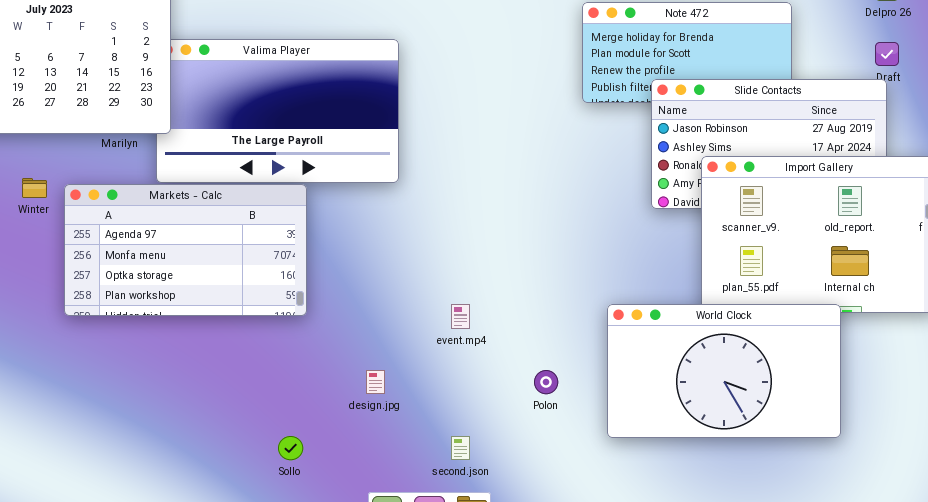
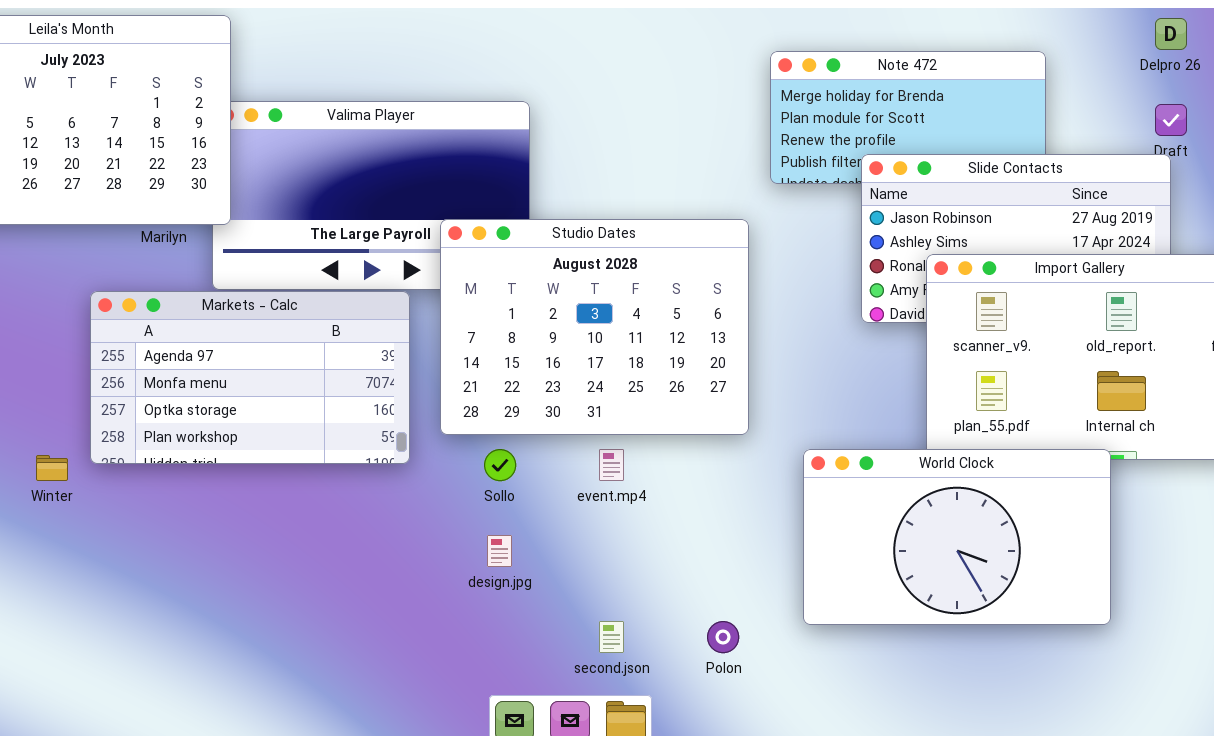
Studio Dates: none -> [440,219,749,435], opened
Winter: [22,178,47,198] -> [36,455,68,481], moved
Polon: [534,370,558,394] -> [707,621,739,653], moved
Sollo: [278,436,303,460] -> [484,449,516,481], moved

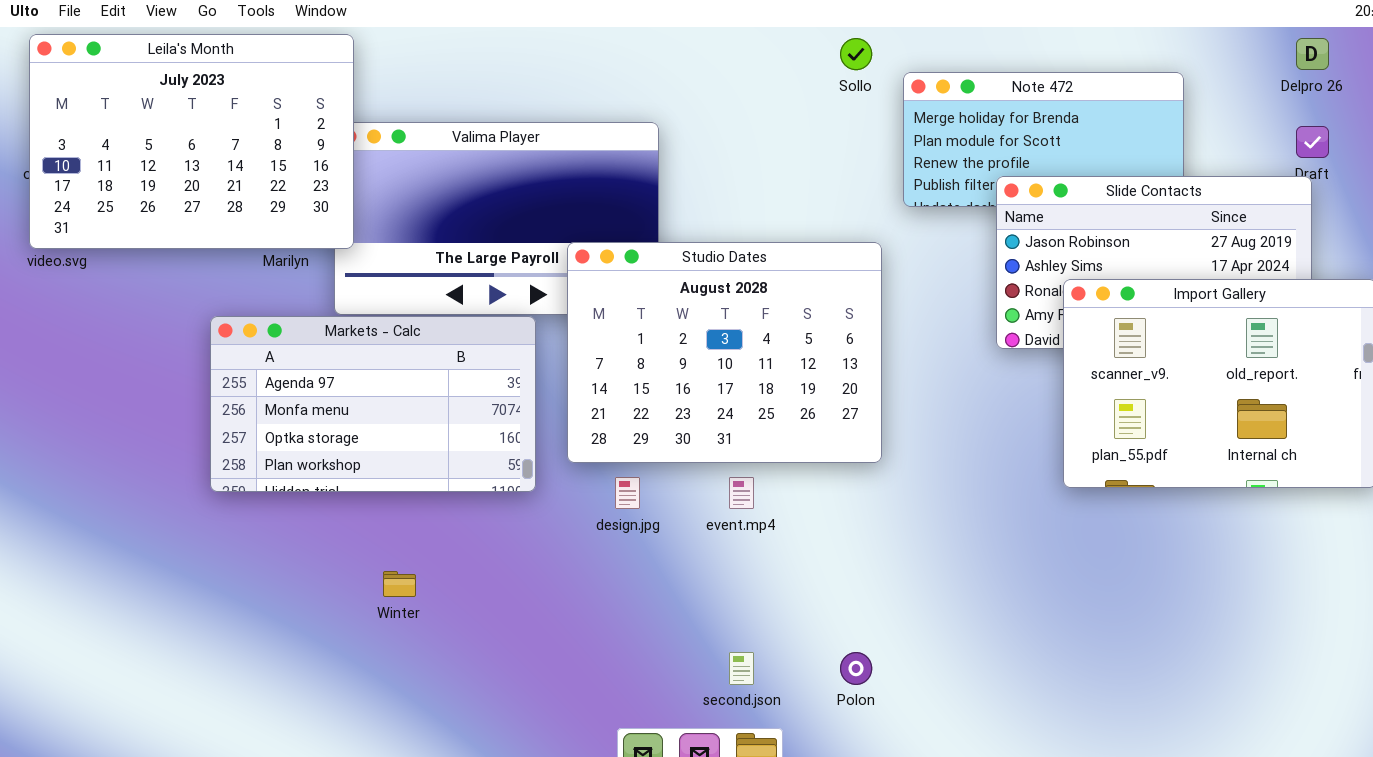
Sollo: [484,449,516,481] -> [840,38,872,70], moved
World Clock: [803,449,1111,625] -> none, closed
Winter: [36,455,68,481] -> [383,571,416,597], moved
design.jpg: [487,535,512,567] -> [615,477,640,509], moved

